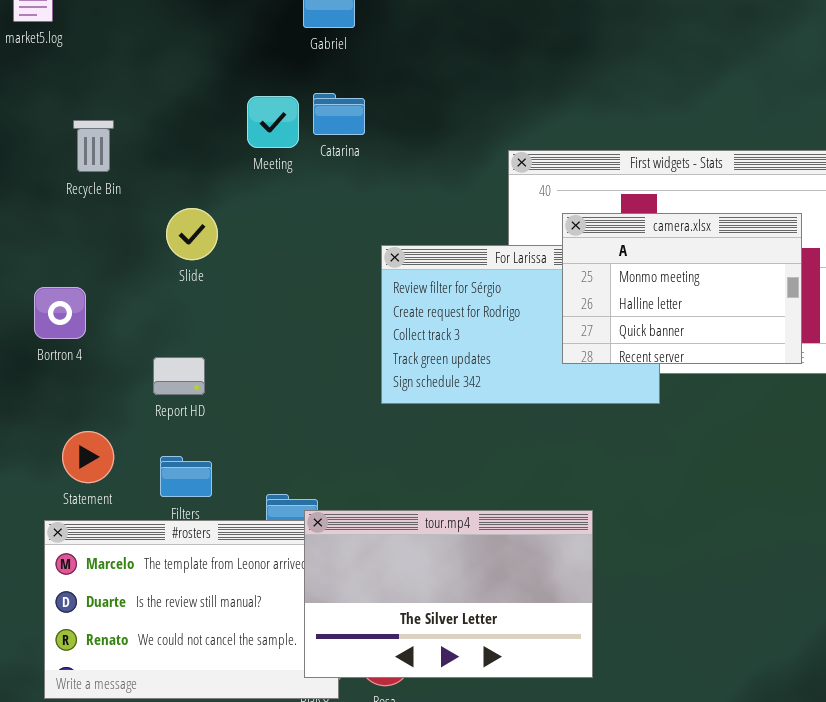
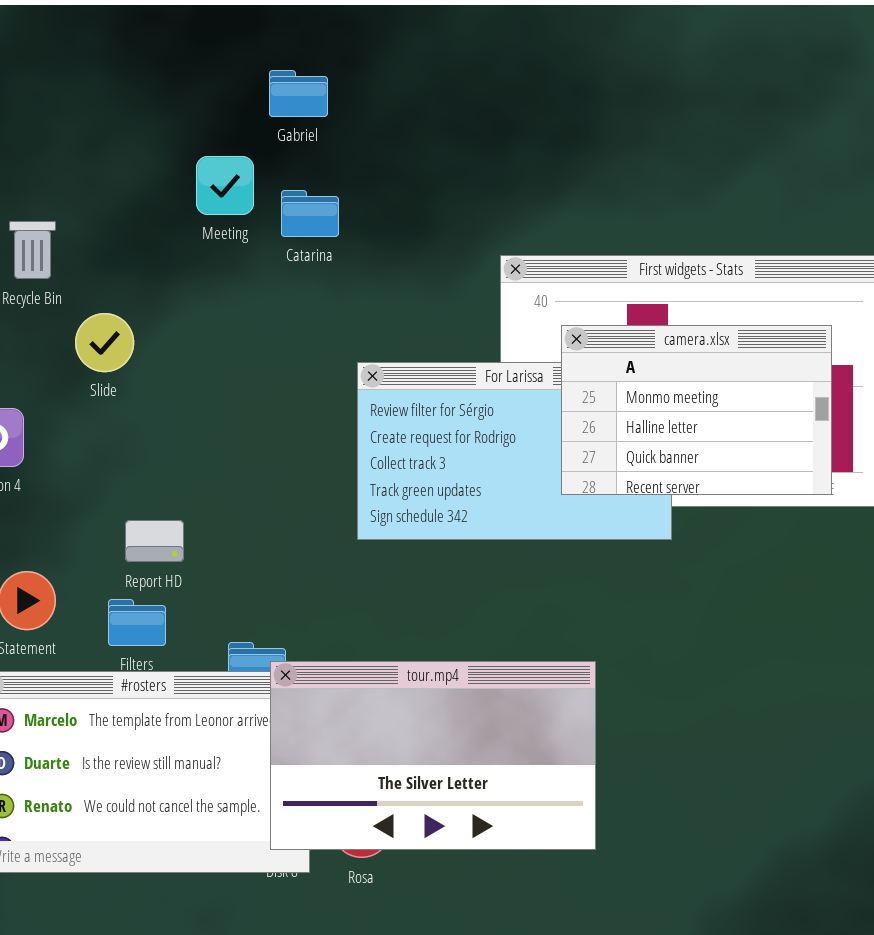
Meeting: [247,96,299,148] -> [196,156,254,215], moved
Slide: [166,208,218,260] -> [75,313,134,372], moved
Report HD: [153,357,205,395] -> [125,520,184,562], moved

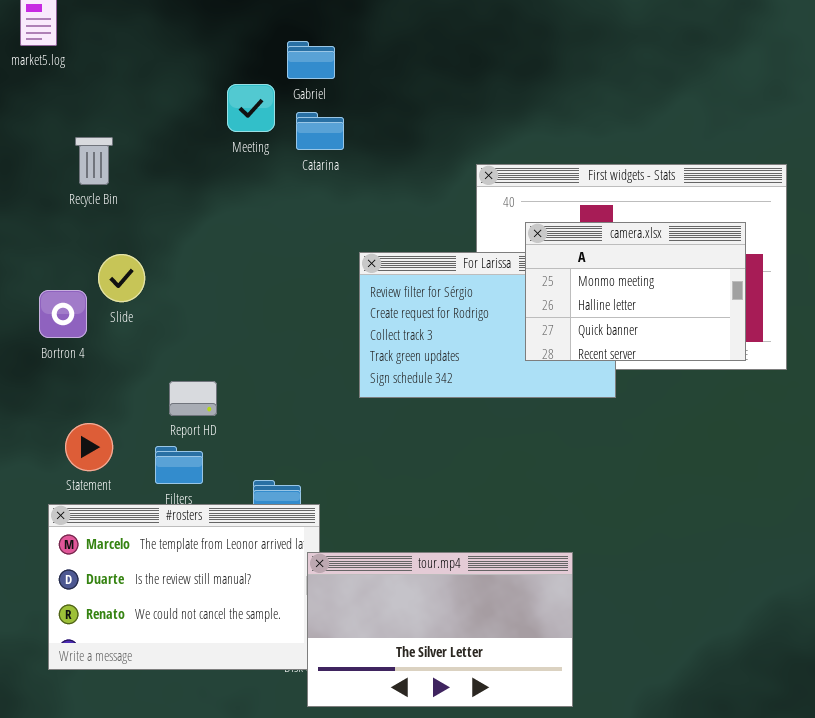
Gabriel: [269,70,328,117] -> [287,41,335,79], moved
Slide: [75,313,134,372] -> [98,254,145,302], moved
tour.mp4: [270,661,596,850] -> [307,552,573,707], moved

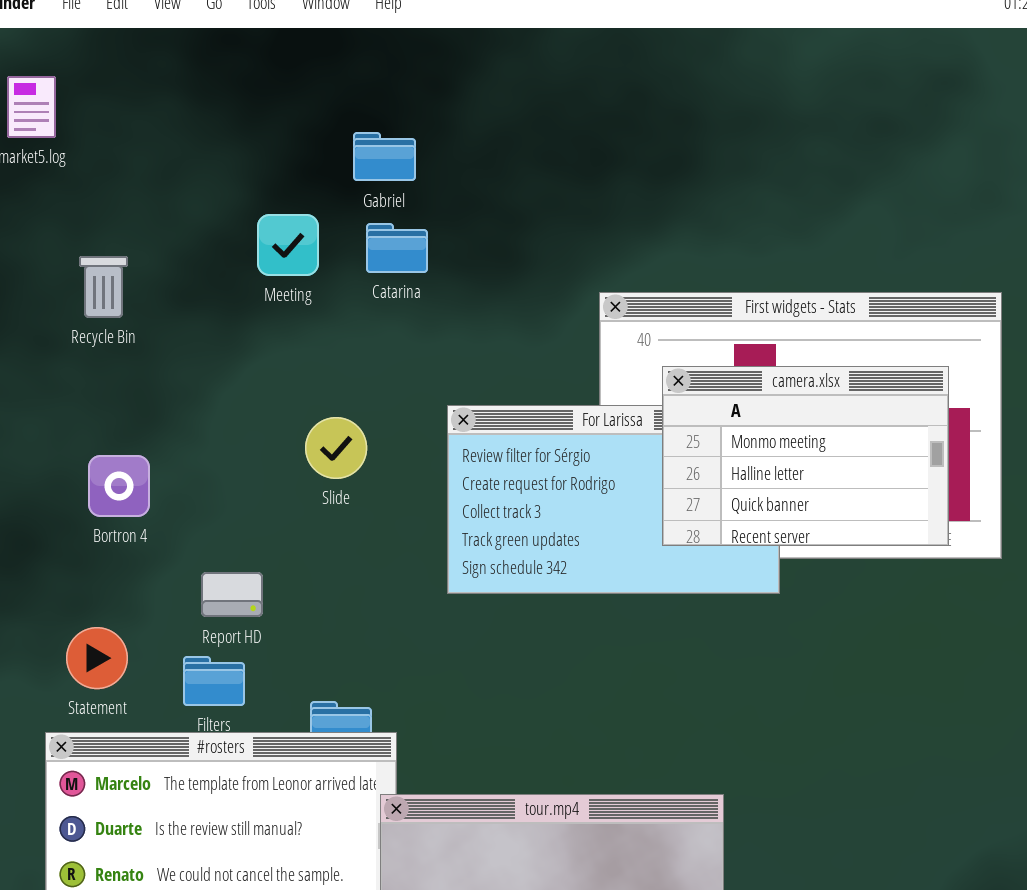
Meeting: [227,84,275,132] -> [257,214,319,276], moved
Slide: [98,254,145,302] -> [305,417,367,479], moved
Bortron 4: [39,290,87,338] -> [88,455,150,517], moved

